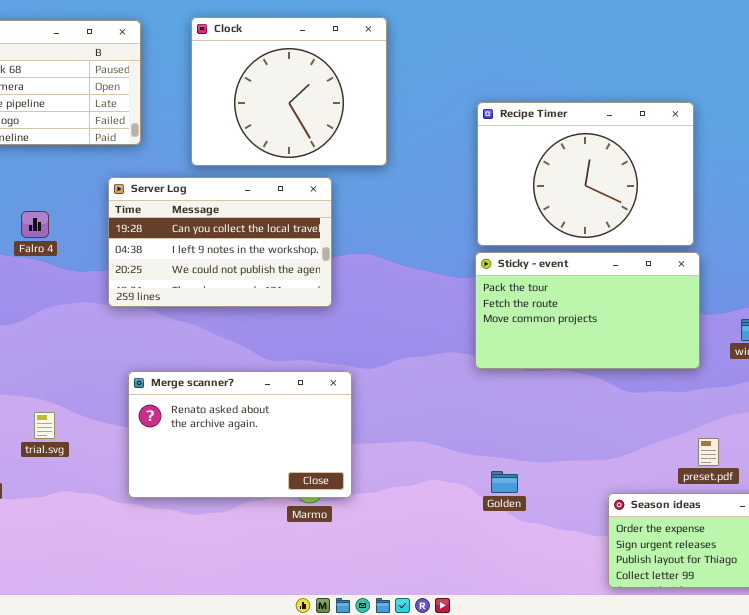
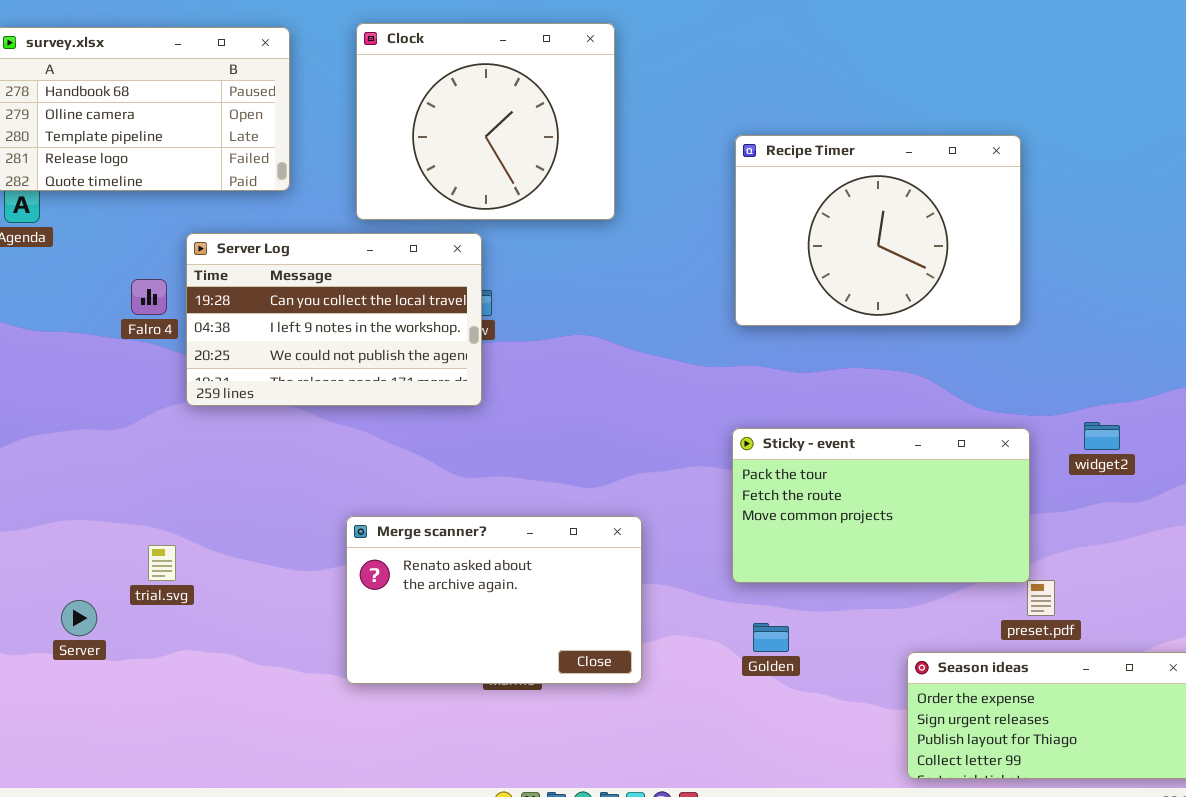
Server Log: [108,177,332,307] -> [186,233,482,406], moved
Sticky - event: [475,252,700,369] -> [732,428,1030,583], moved
Merge scanner?: [128,371,352,498] -> [346,516,642,684], moved

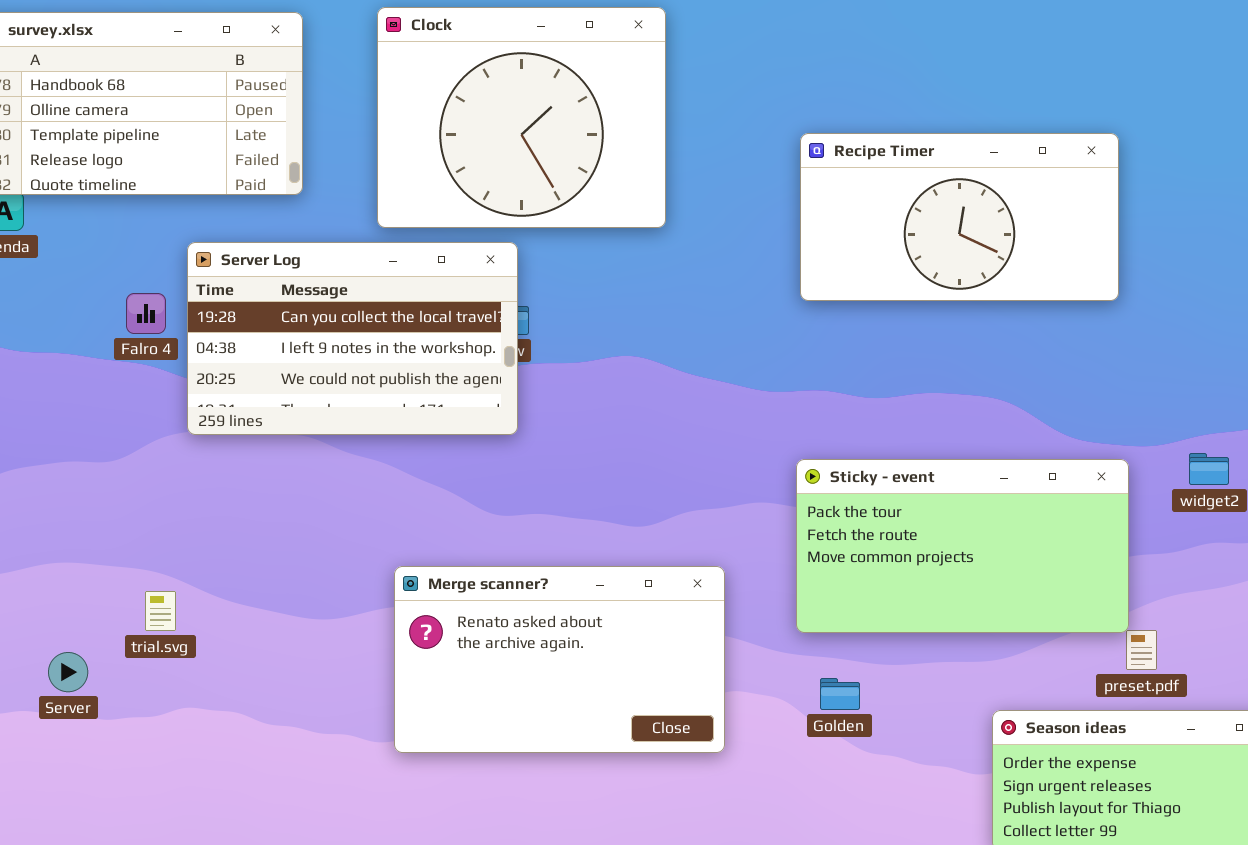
Recipe Timer: [735,135,1021,326] -> [800,133,1119,301], resized
Merge scanner?: [346,516,642,684] -> [394,566,725,753], moved

